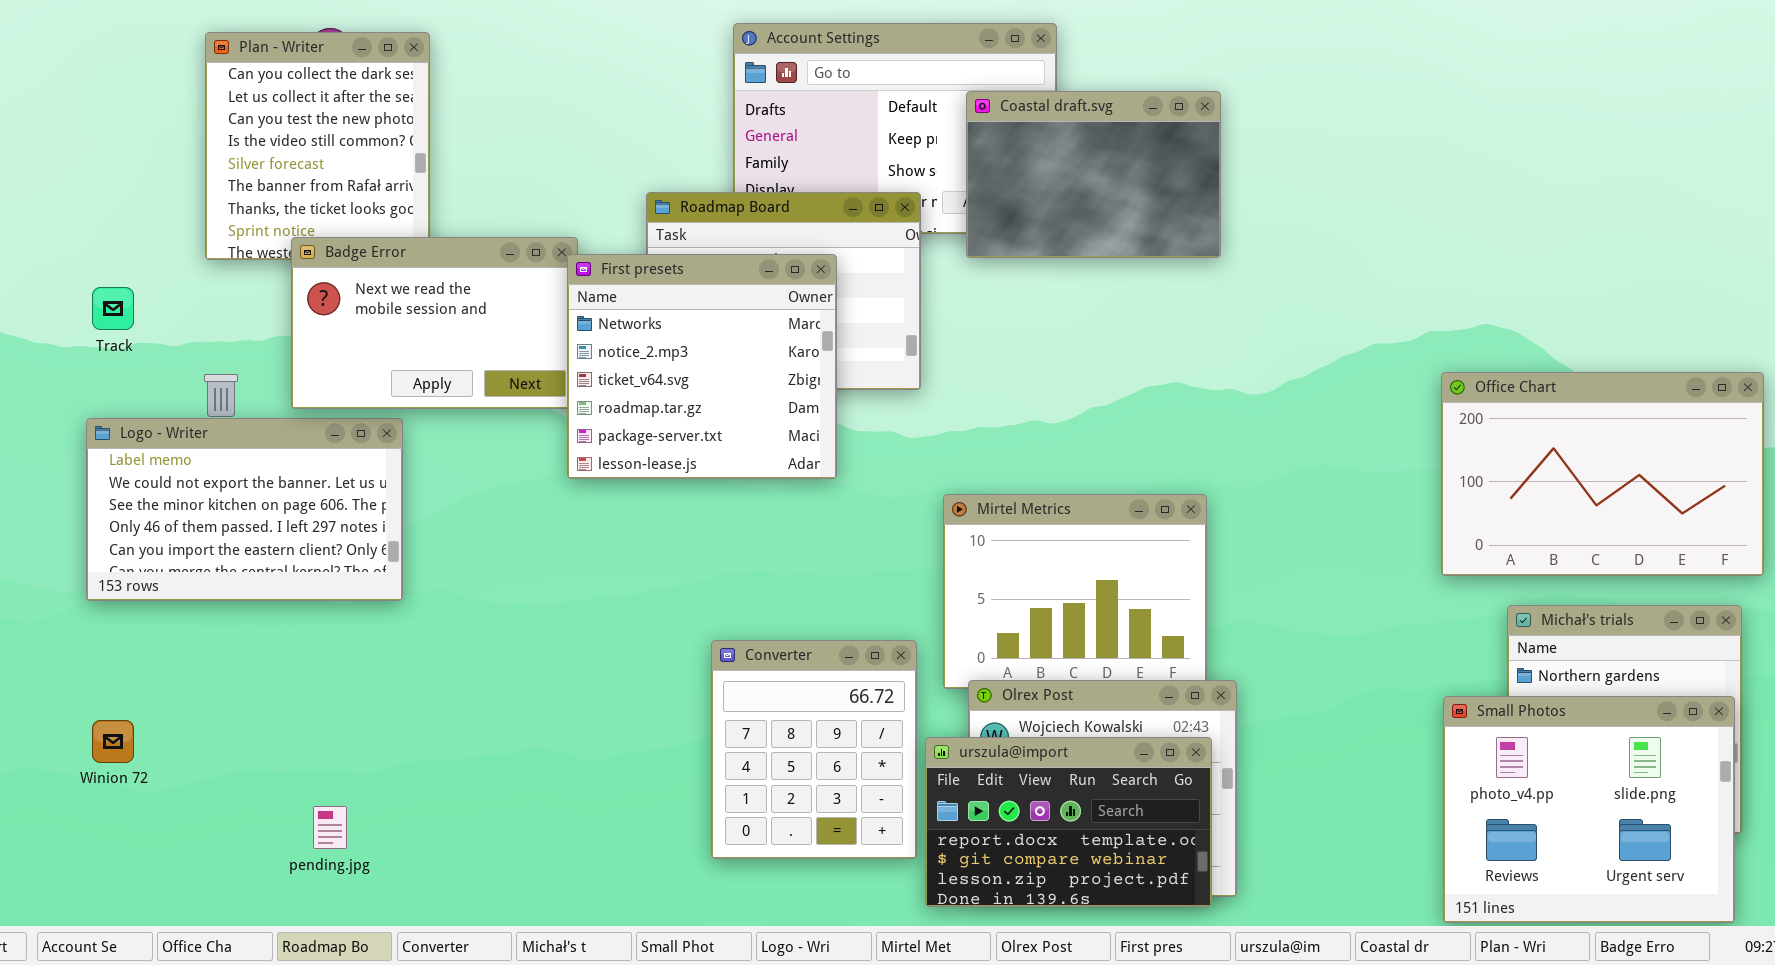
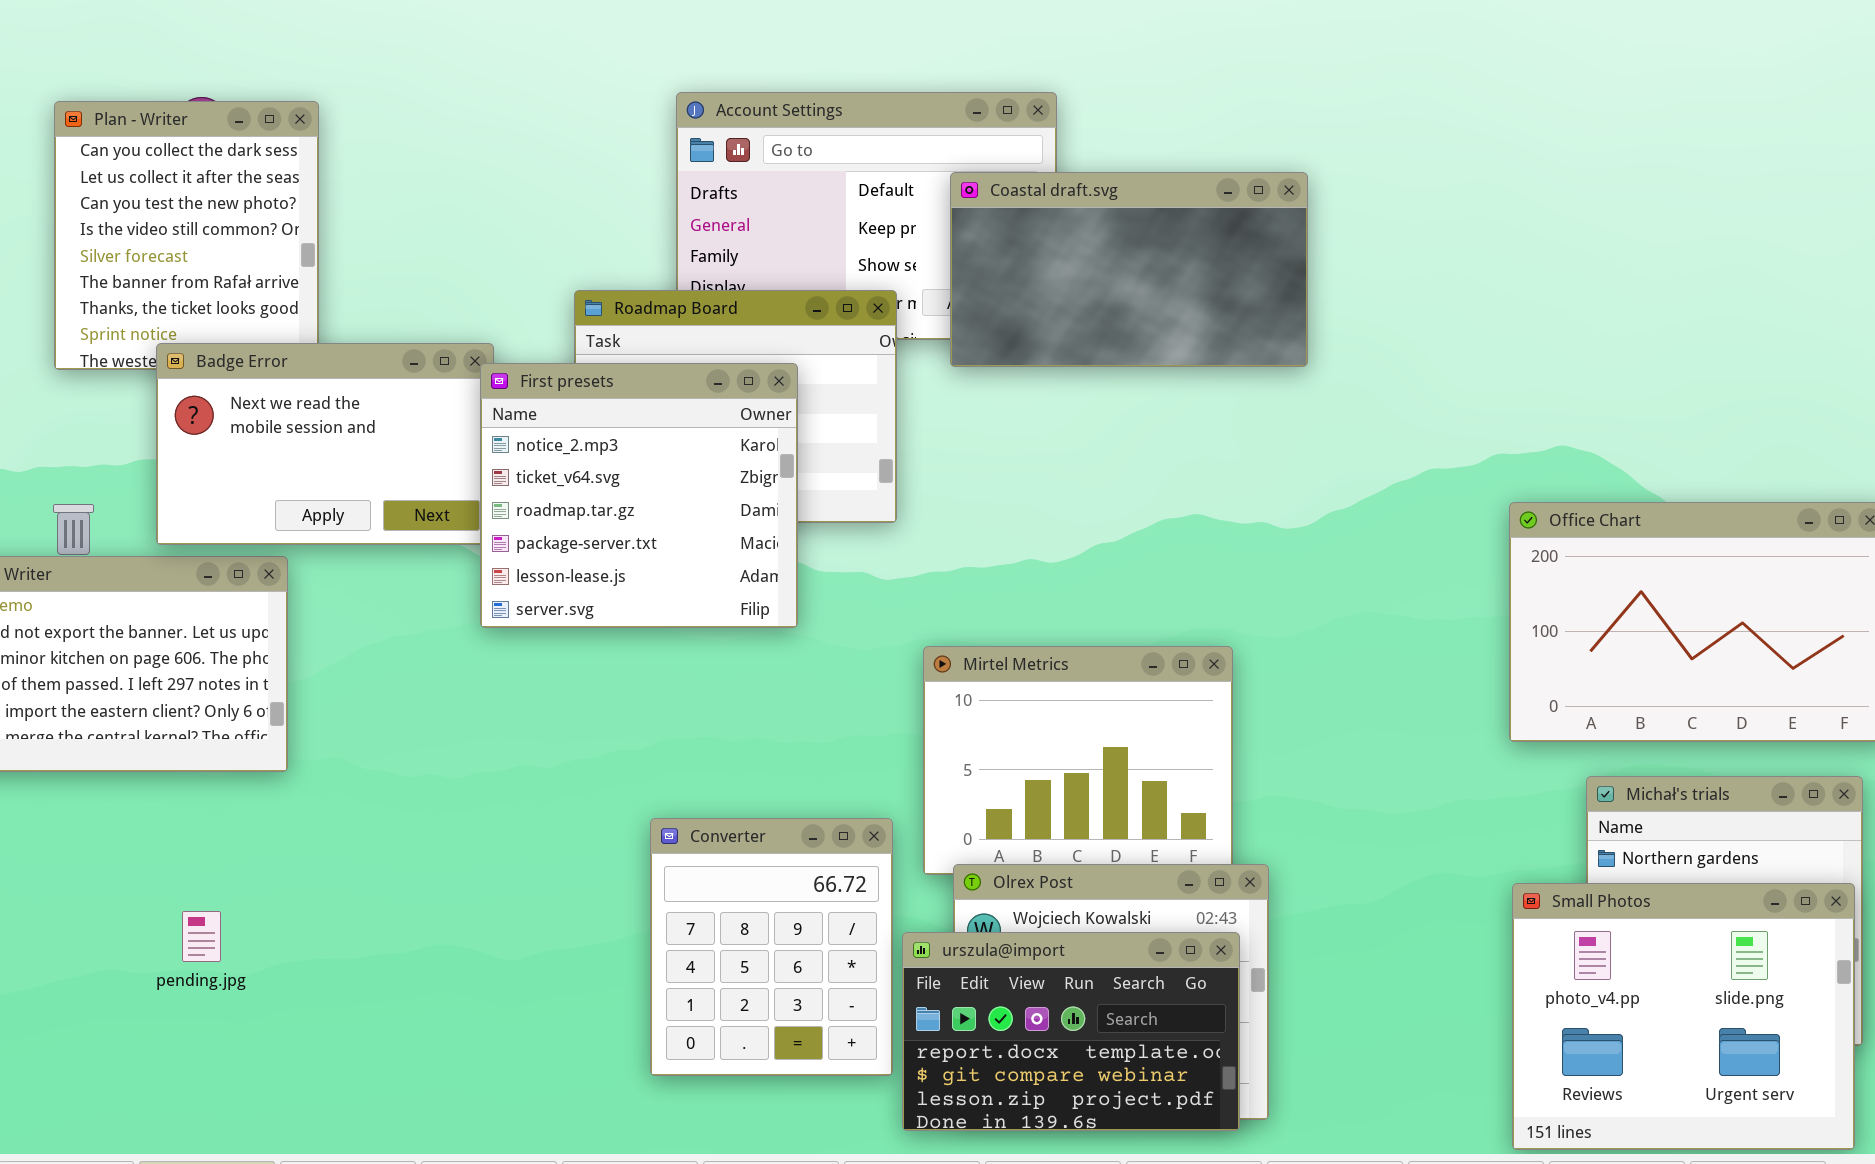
Coastal draft.svg: [966,91,1221,258] -> [950,172,1308,367], resized
First presets: [567,254,837,479] -> [480,363,798,628], scrolled down 1 row
pending.jpg: [313,806,347,849] -> [182,911,221,962], moved

